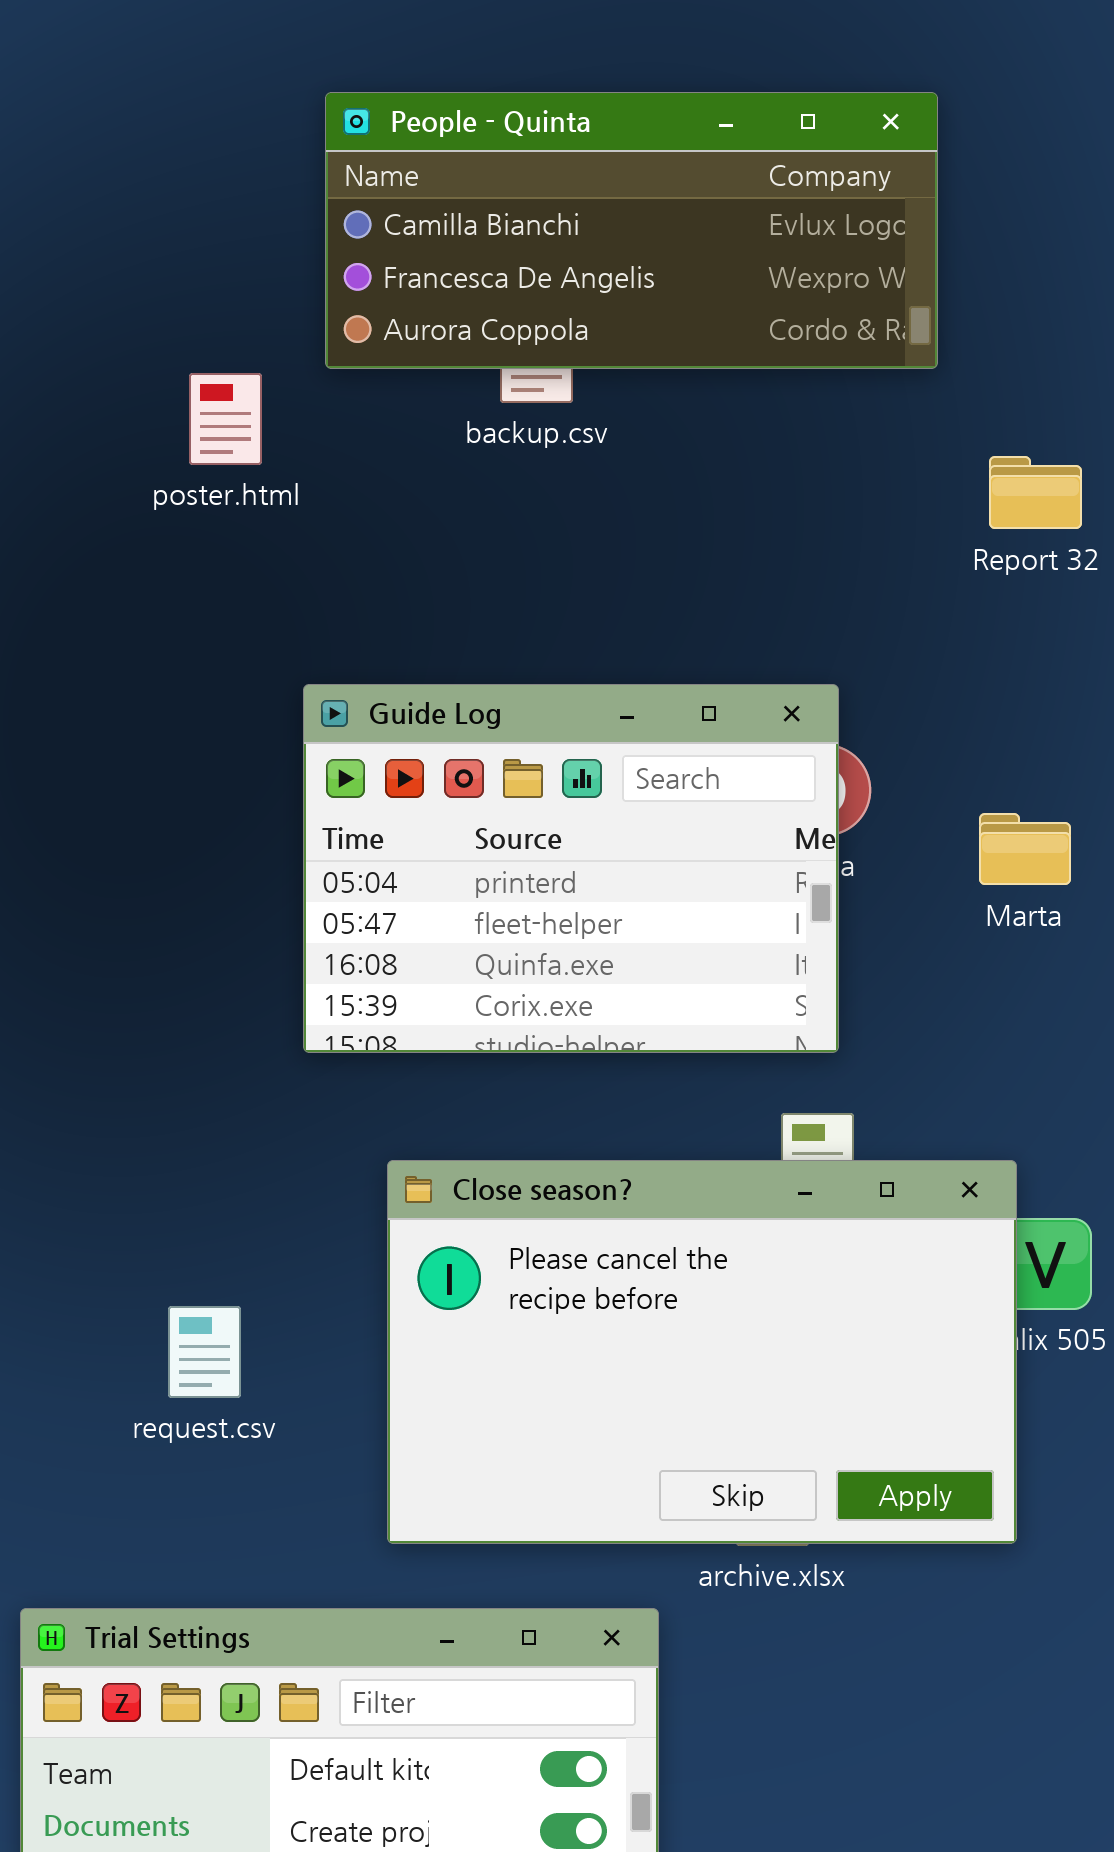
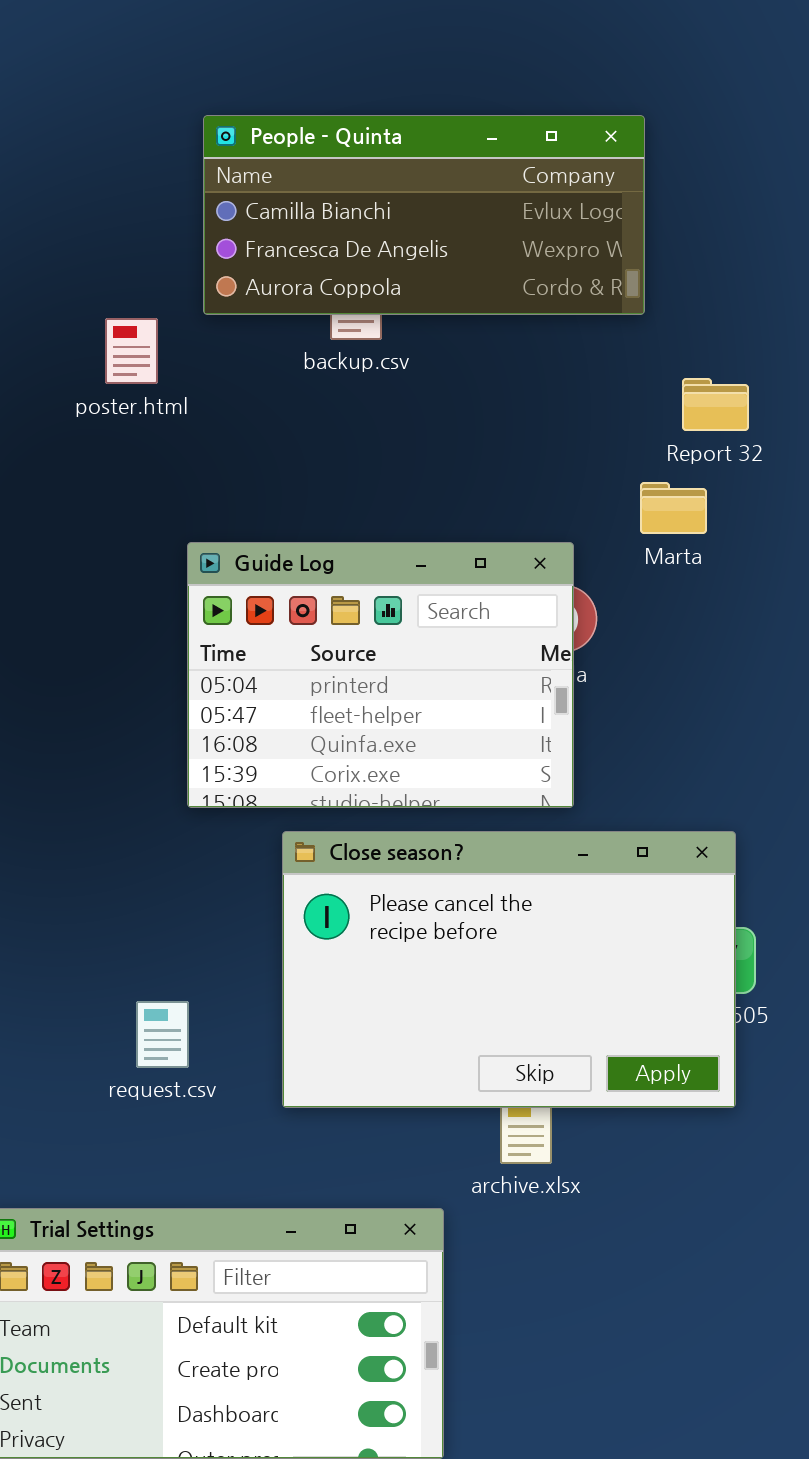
Marta: [979,813,1071,885] -> [640,482,707,534], moved
Close season?: [387,1160,1017,1544] -> [282,831,736,1108], moved
request.csv: [168,1306,241,1398] -> [136,1001,189,1068], moved

